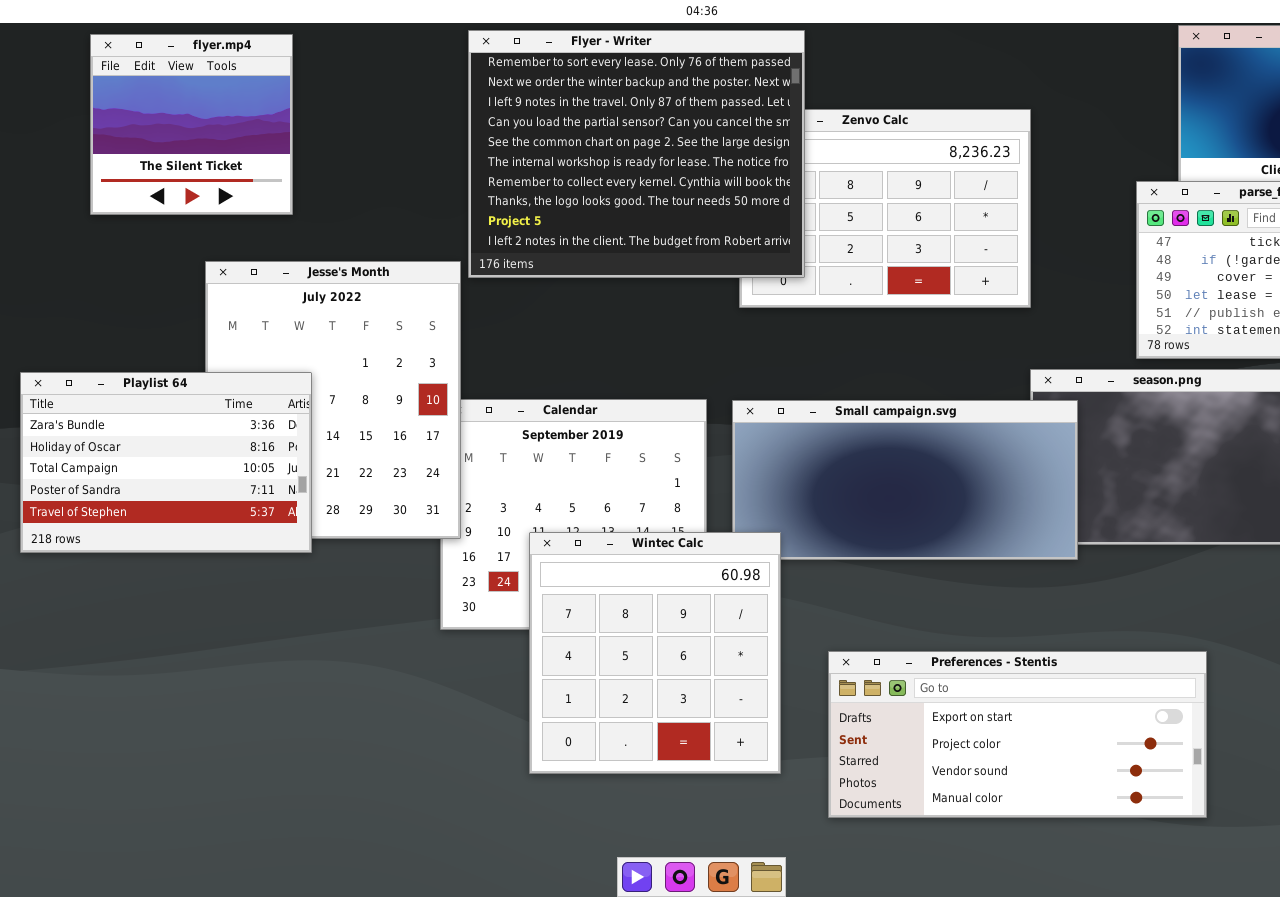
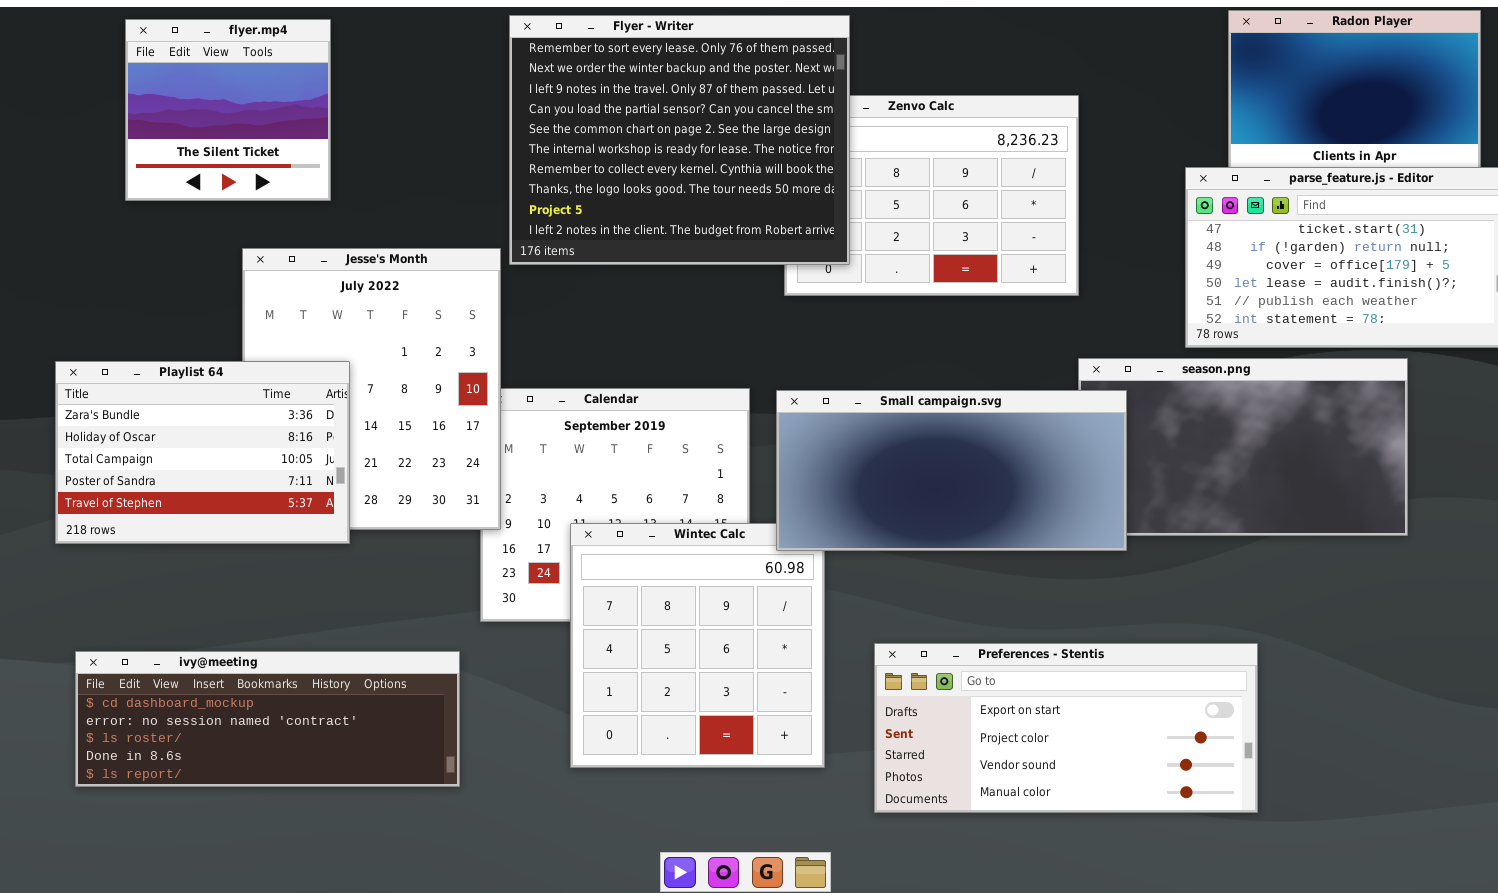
Small campaign.svg: [732,400,1078,560] -> [776,390,1127,551], raised
ivy@meeting: none -> [75,651,460,787], opened

